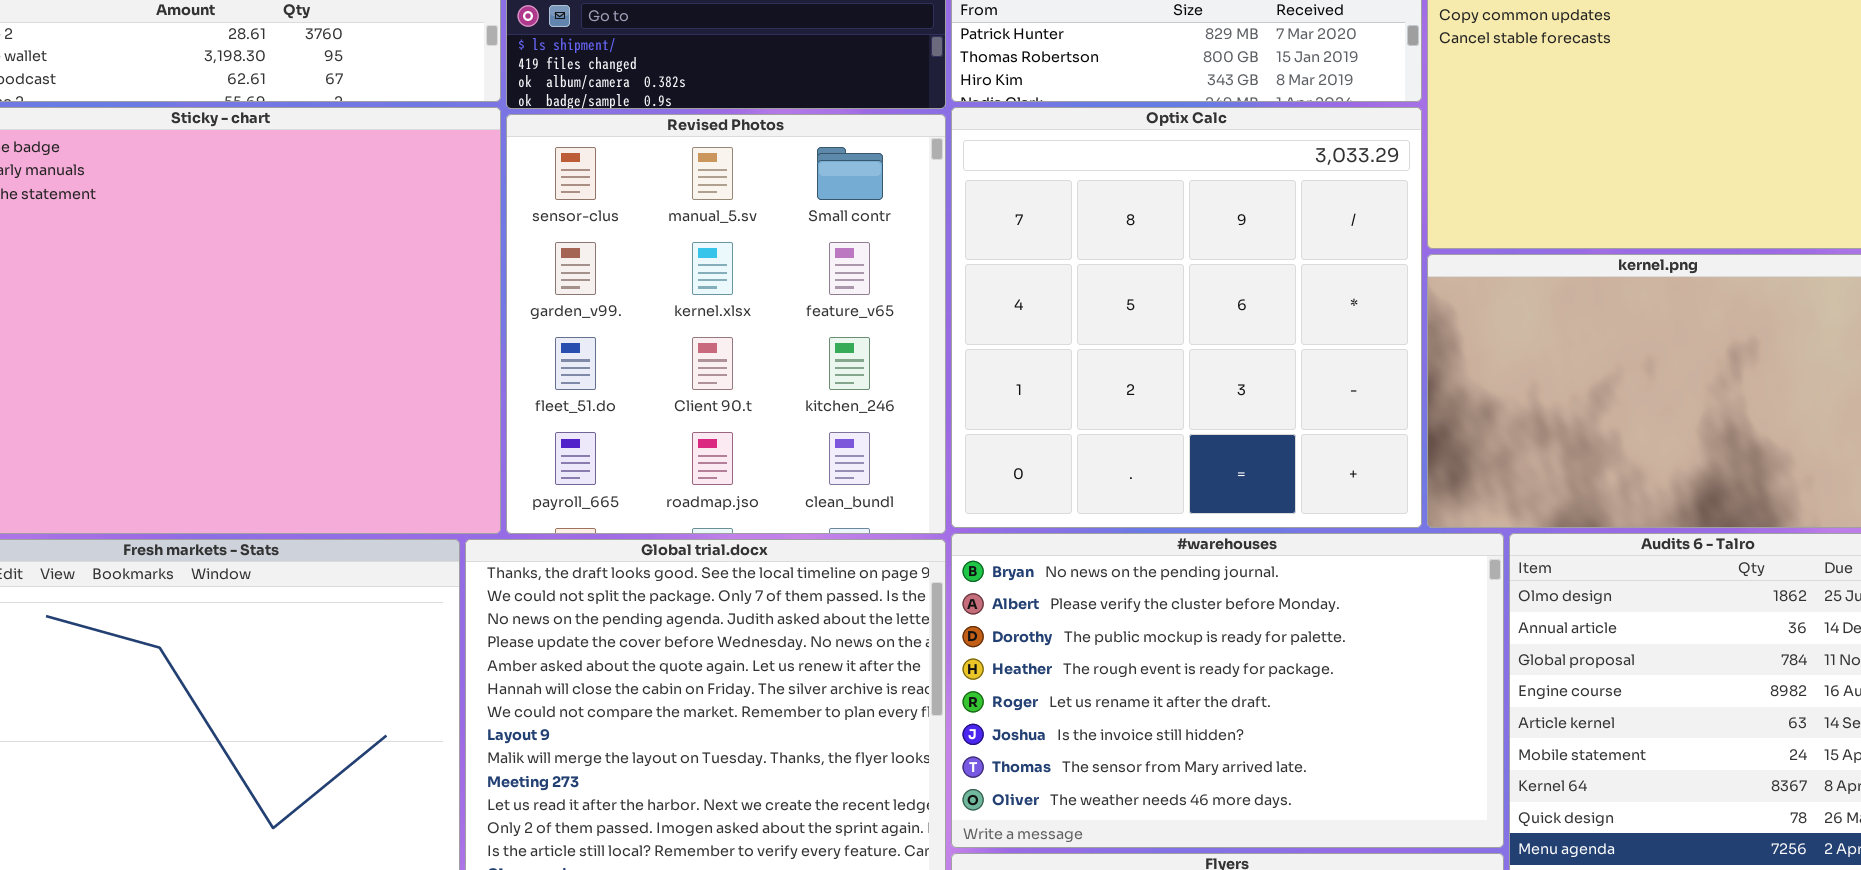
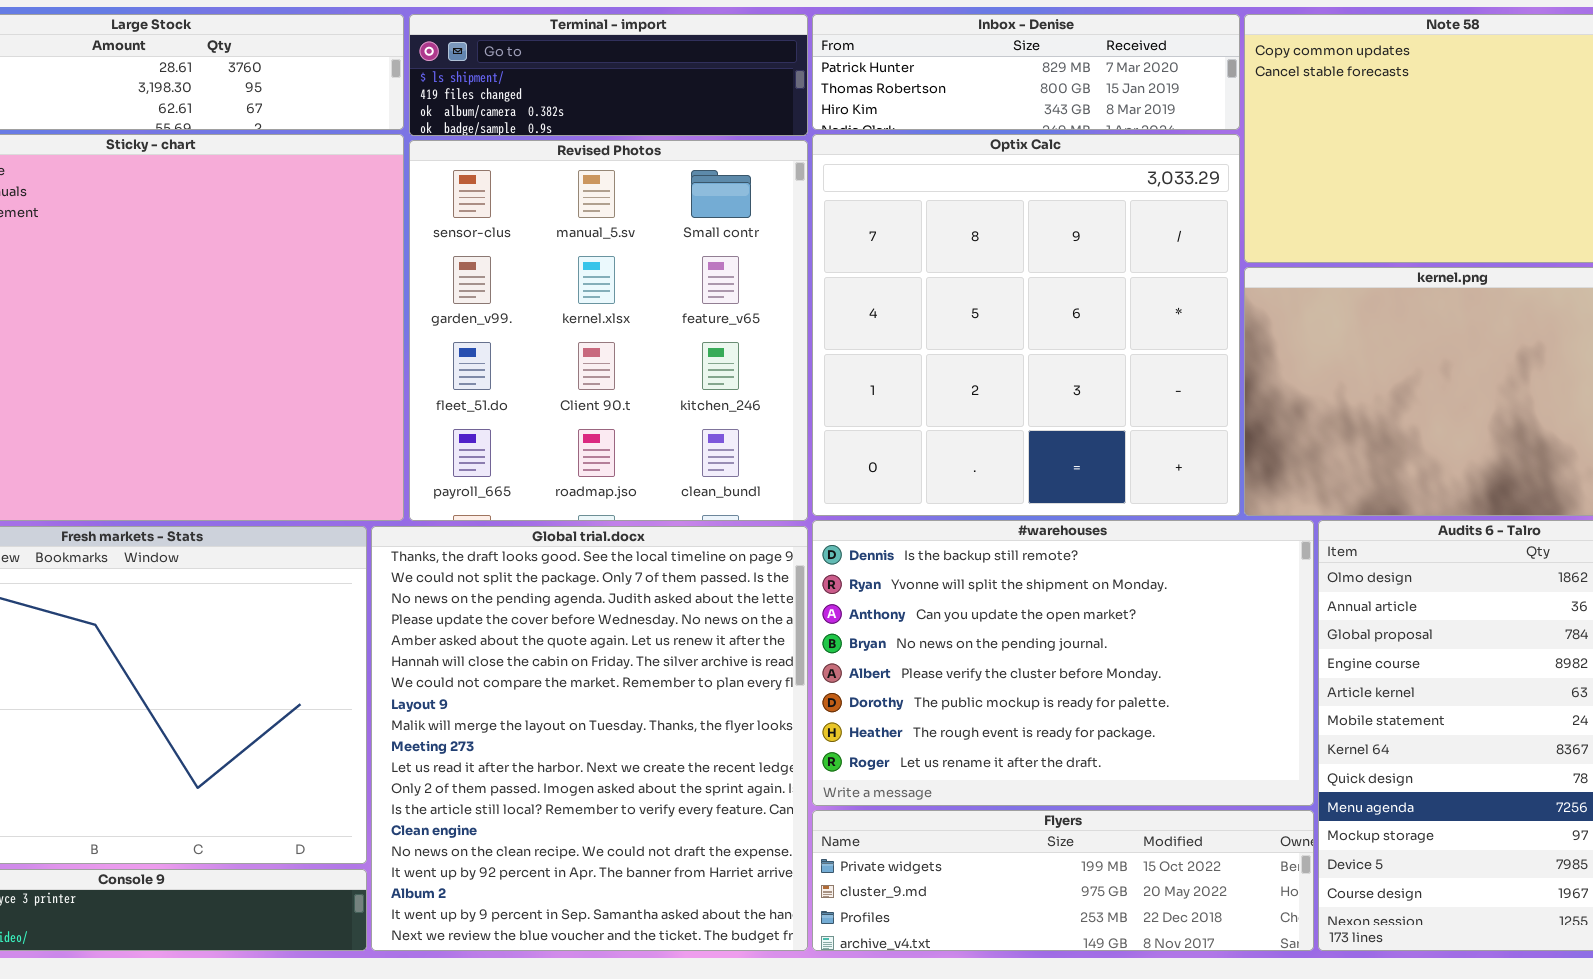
#warehouses: [951,533,1504,848] -> [812,520,1314,806], scrolled up 3 rows

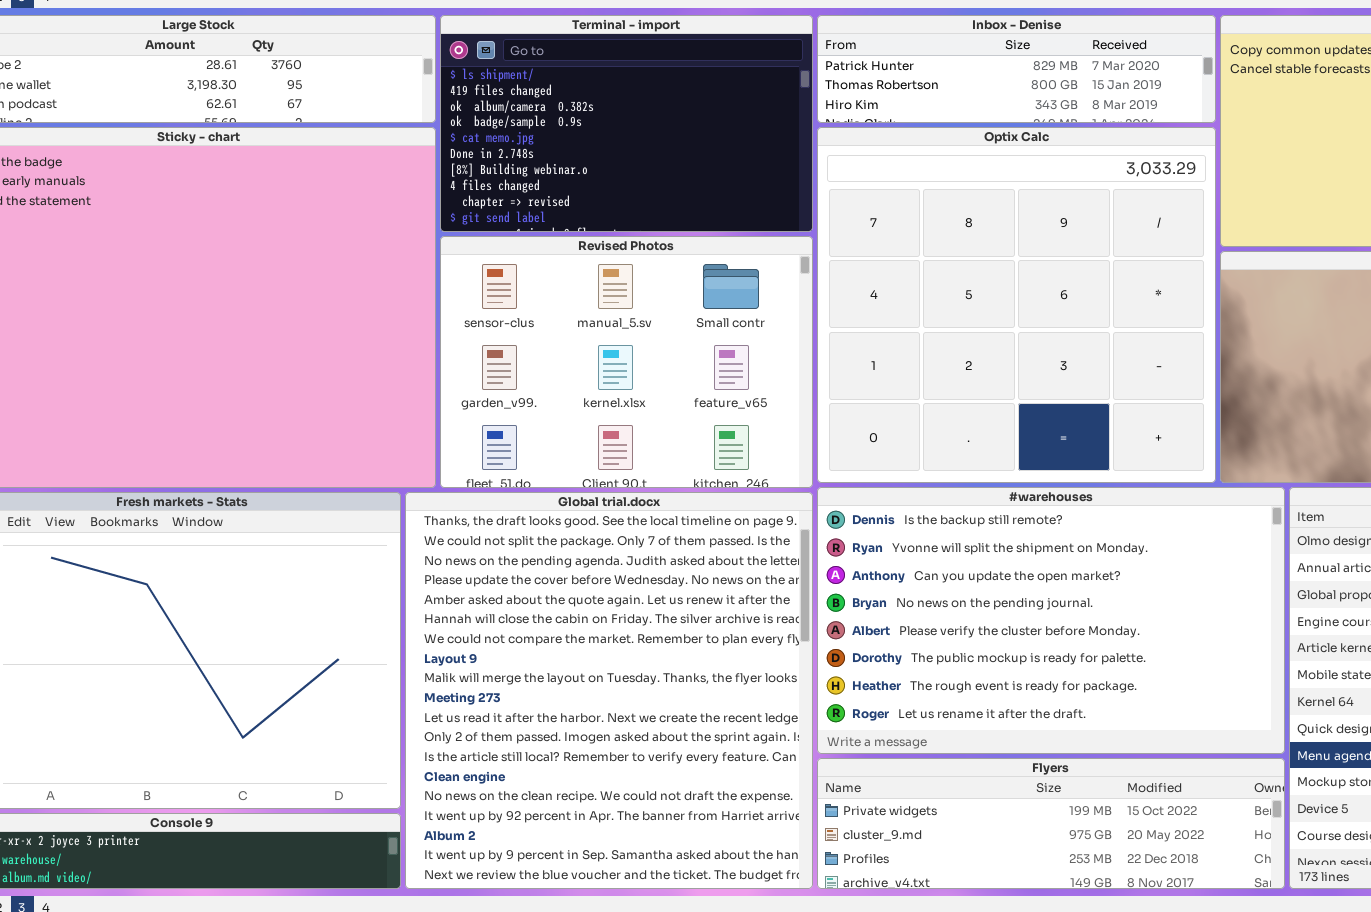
Terminal - import: [409,14,808,136] -> [440,15,813,232], resized
Revised Photos: [409,140,808,521] -> [440,236,813,488], resized

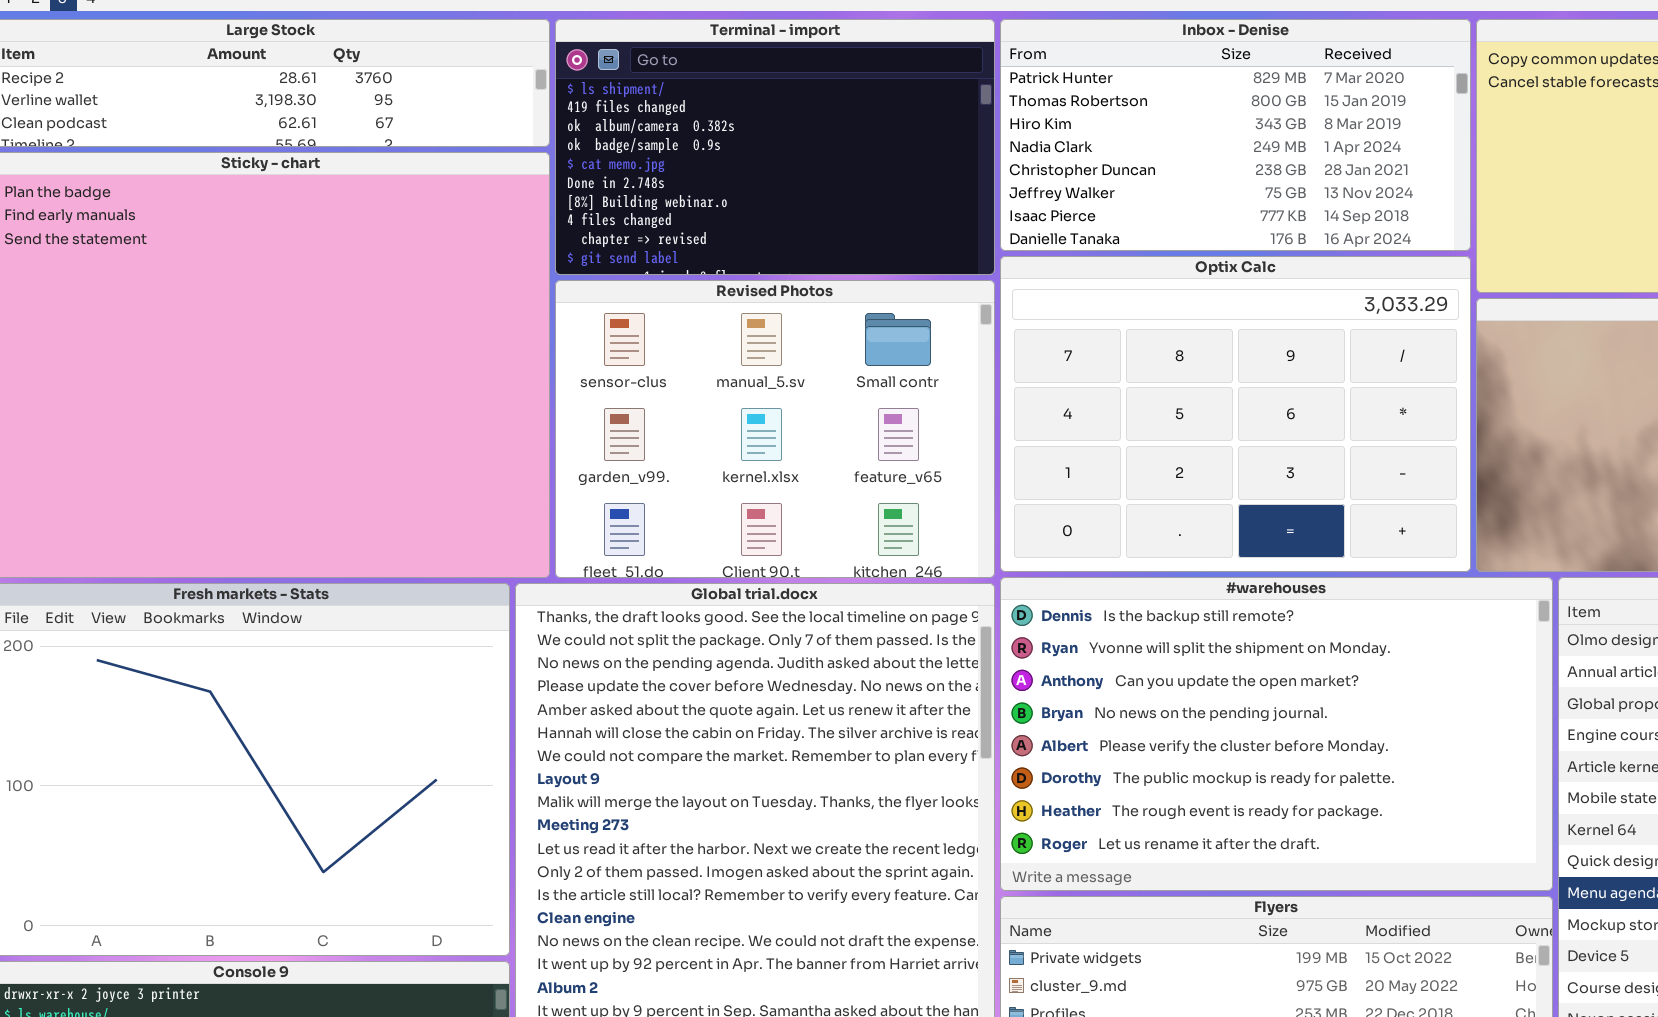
Inbox - Denise: [817,15,1216,123] -> [1000,19,1471,251], resized
Optix Calc: [817,127,1216,483] -> [1000,256,1471,572], resized

